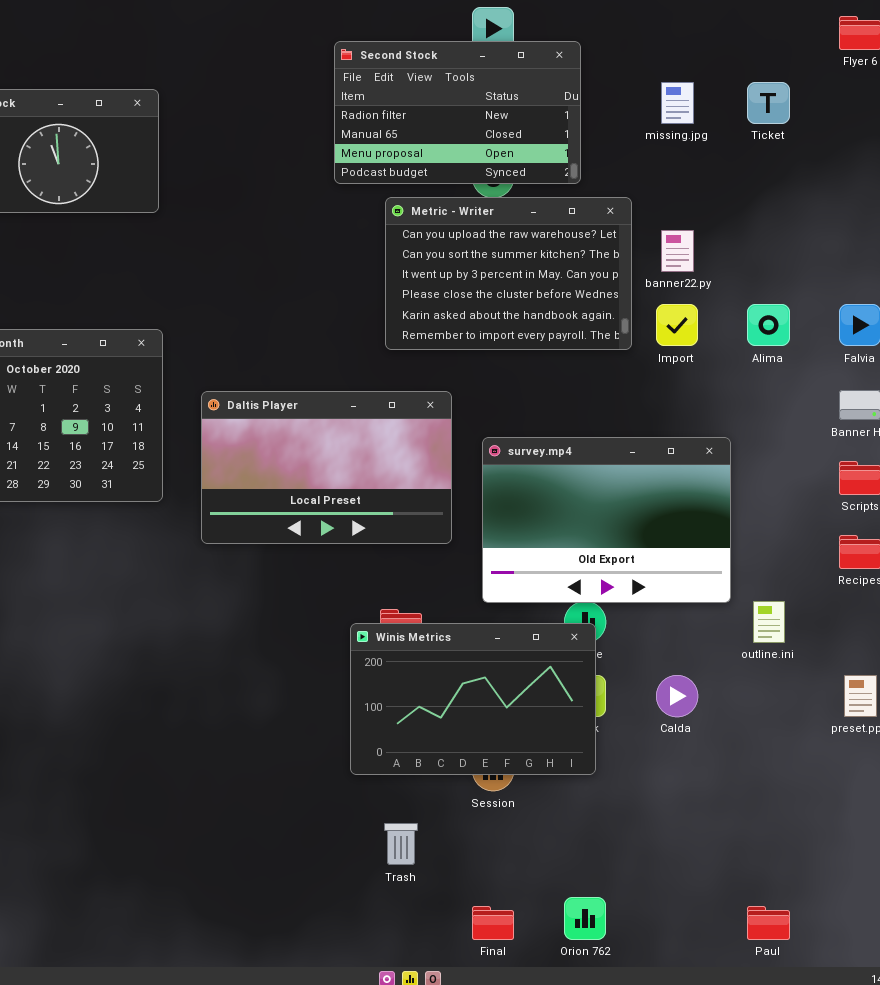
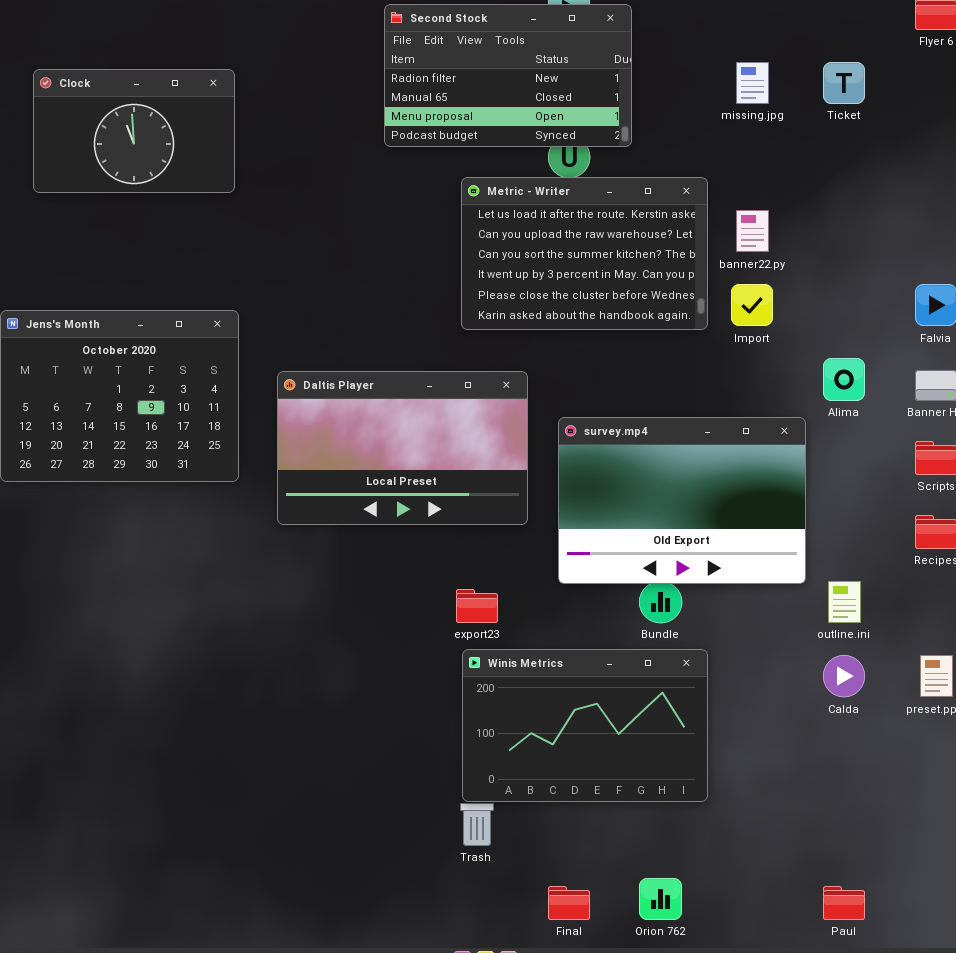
Second Stock: [334,41,581,184] -> [384,4,632,147], moved
Metric - Writer: [385,197,632,350] -> [461,177,708,330], scrolled up 1 row
Alima: [747,304,790,346] -> [823,358,865,401], moved
Winis Metrics: [350,623,596,775] -> [462,649,708,802], moved
Calda: [656,675,698,717] -> [823,655,865,697], moved

